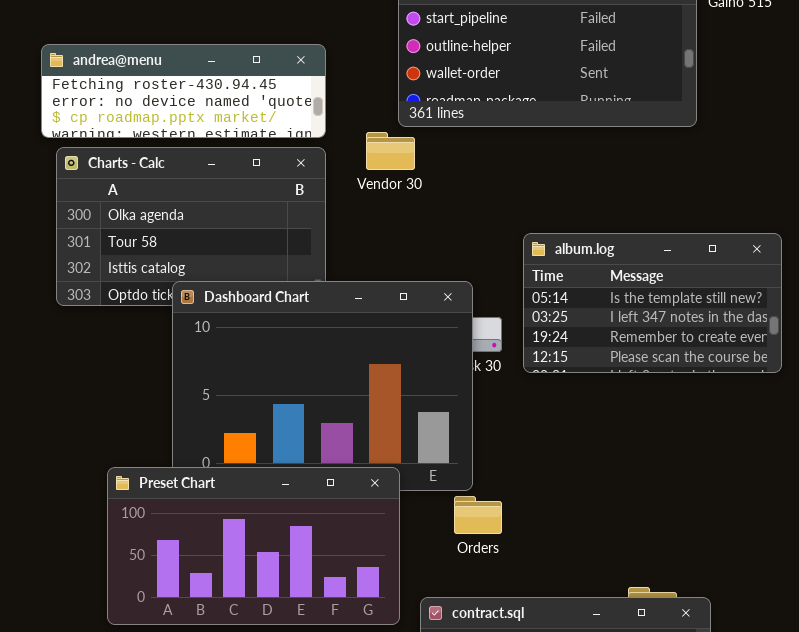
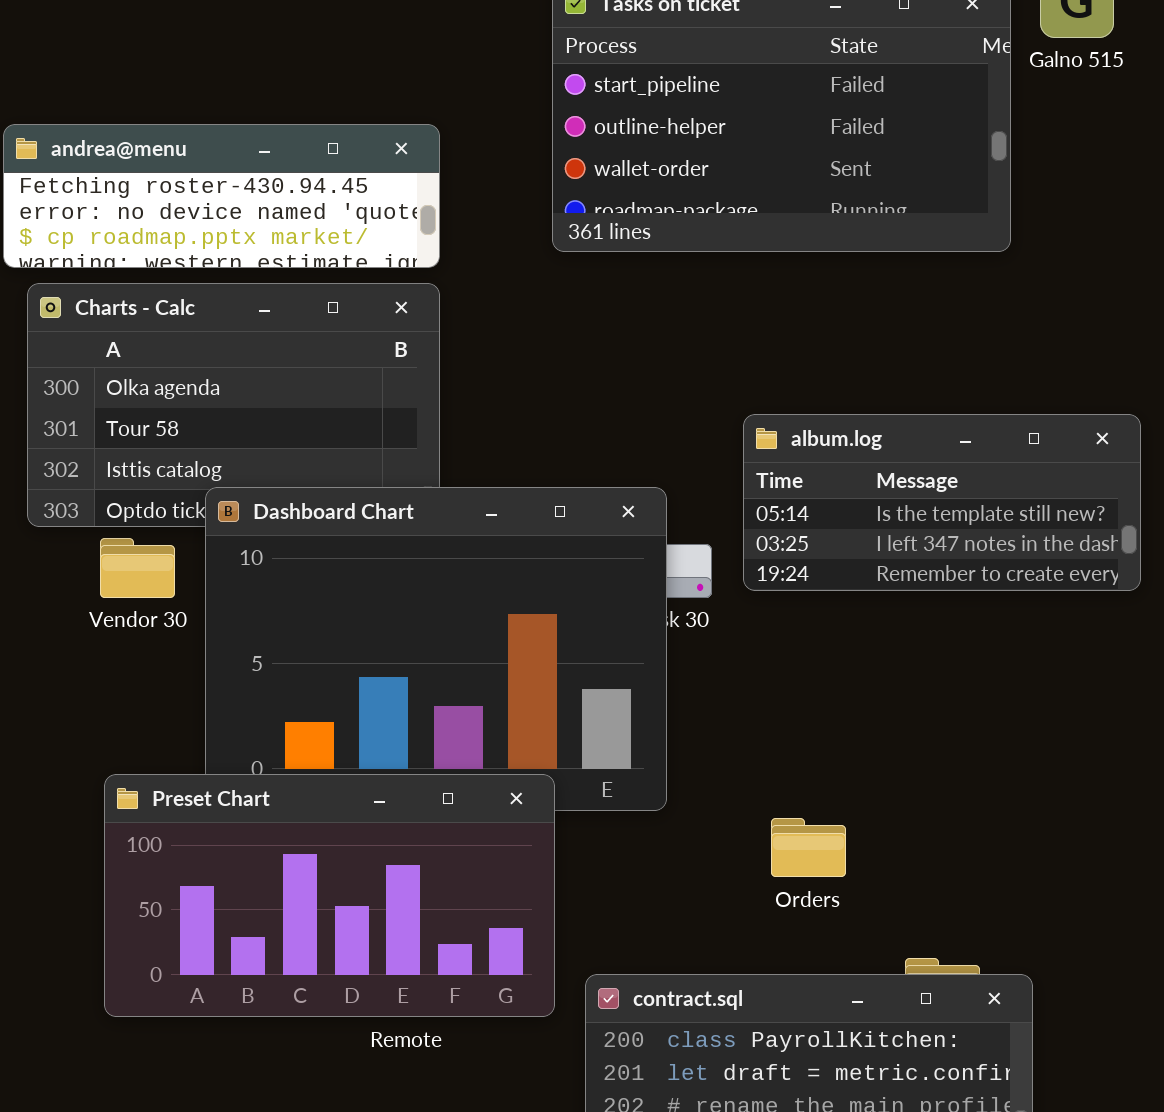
Vendor 30: [366,132,415,170] -> [100,538,175,598], moved
album.log: [523,233,782,373] -> [743,414,1141,591], resized
Orders: [454,496,502,534] -> [771,818,846,877], moved

